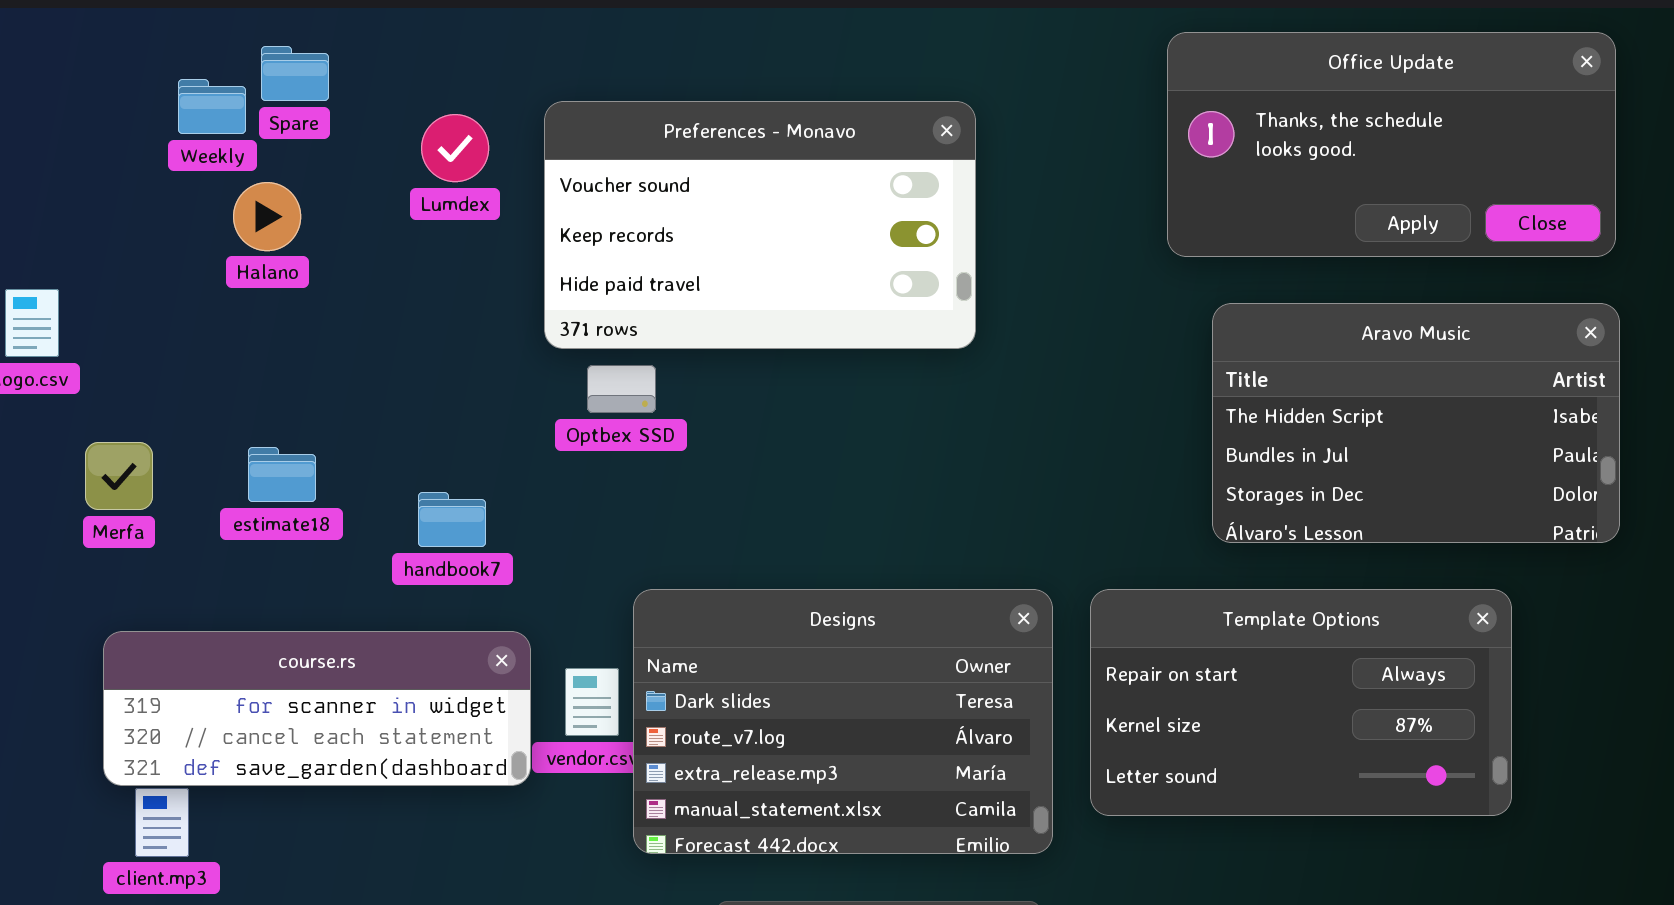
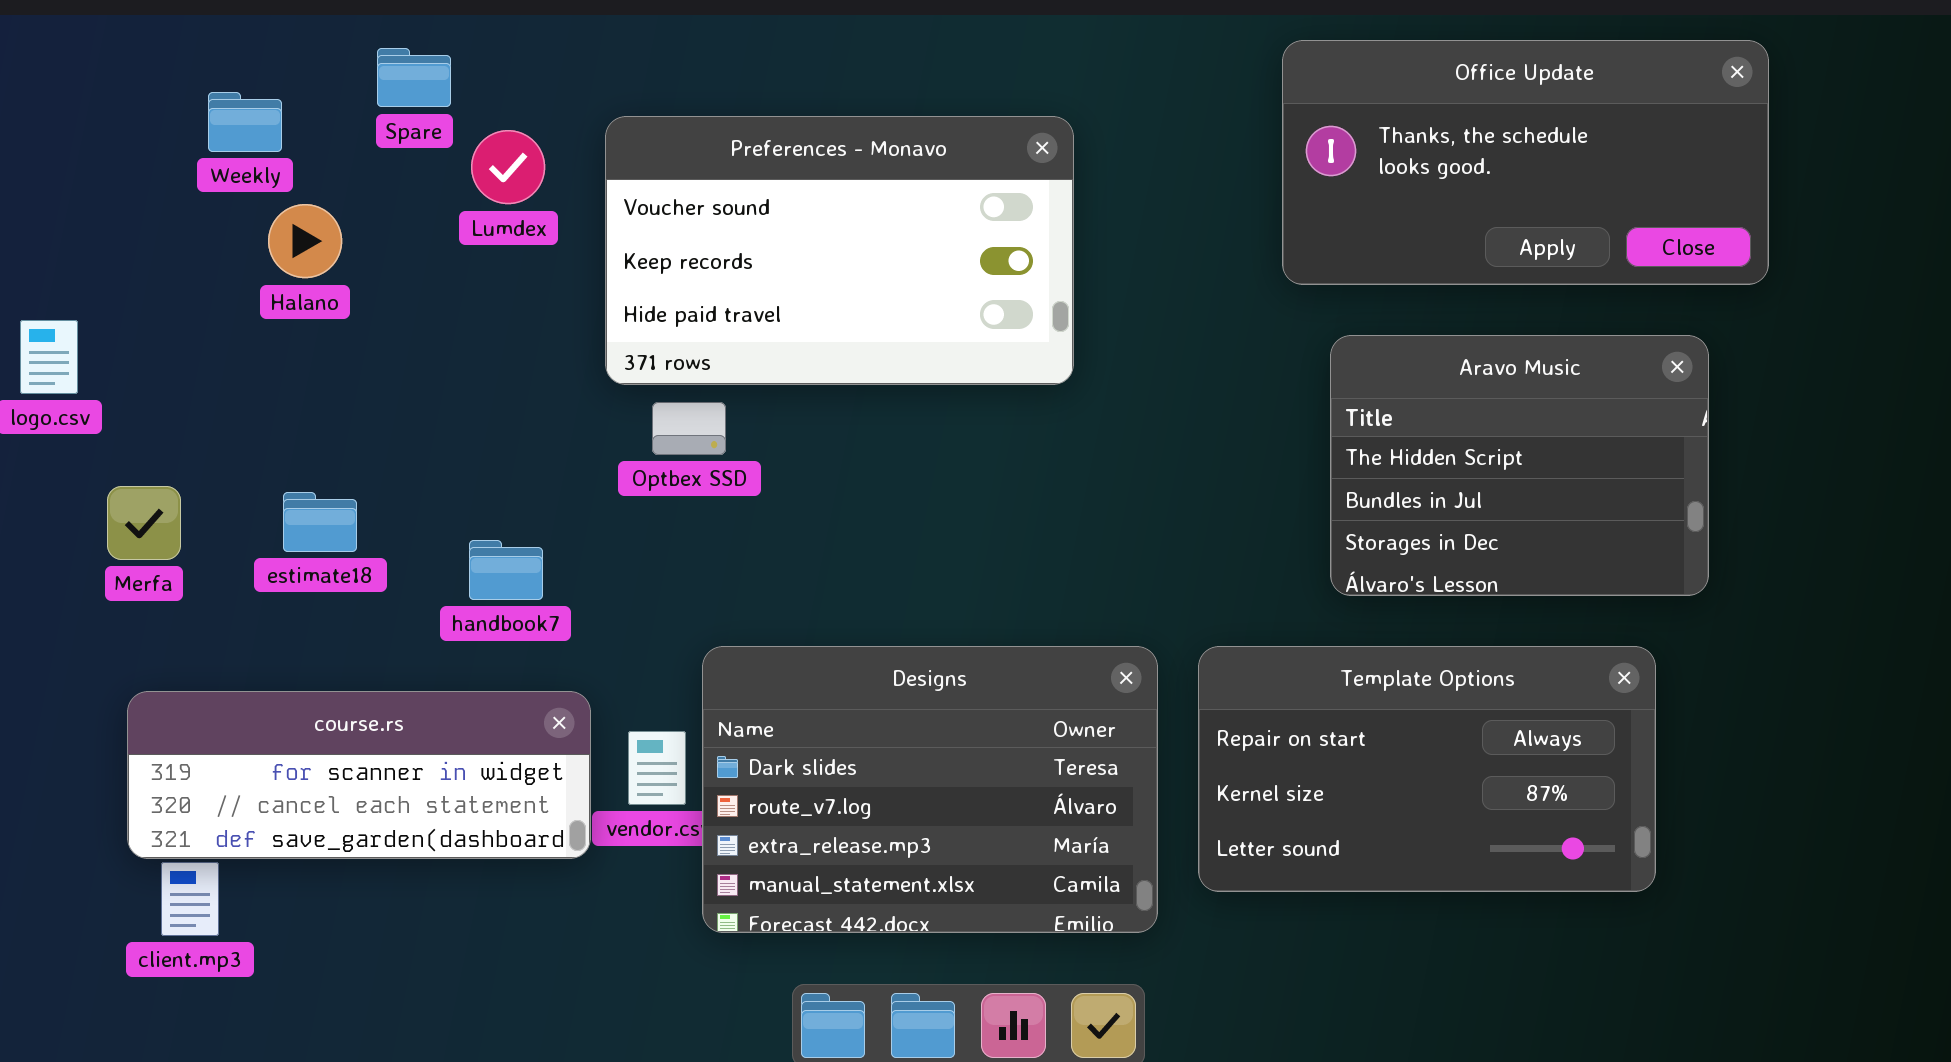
Spare: [261,46,329,101] -> [377,48,451,107], moved
Aravo Music: [1212,303,1620,543] -> [1330,335,1709,596], resized

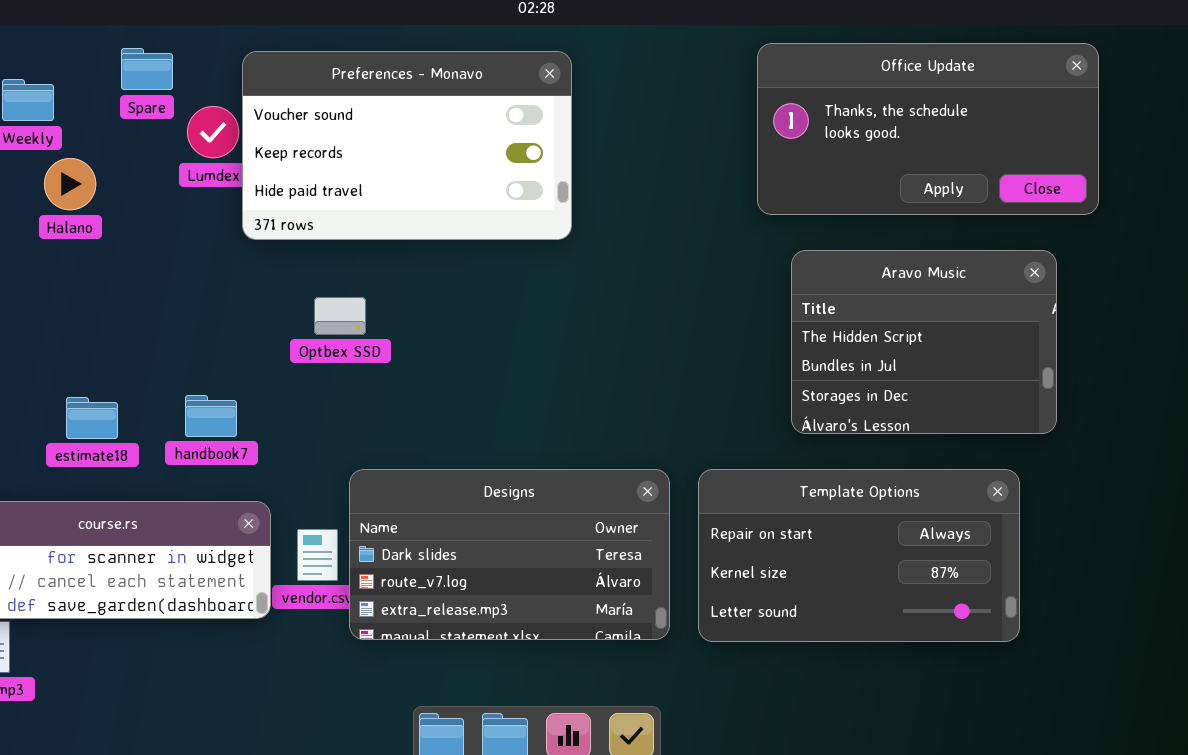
Preferences - Monavo: [605,116,1074,385] -> [242,51,572,240], moved
estimate18: [283,492,357,552] -> [66,397,118,439], moved
Designs: [702,646,1158,933] -> [349,469,670,640], resized

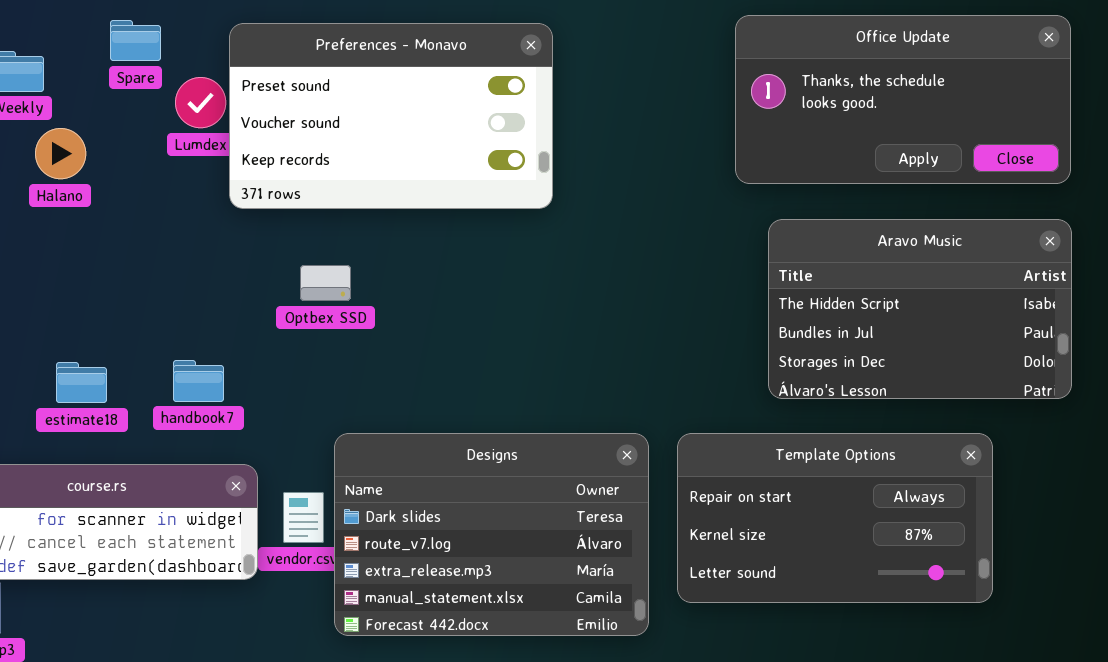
Preferences - Monavo: [242,51,572,240] -> [229,23,553,209], scrolled up 1 row
Aravo Music: [791,250,1057,434] -> [768,219,1072,399], resized
Designs: [349,469,670,640] -> [334,433,649,636], resized

